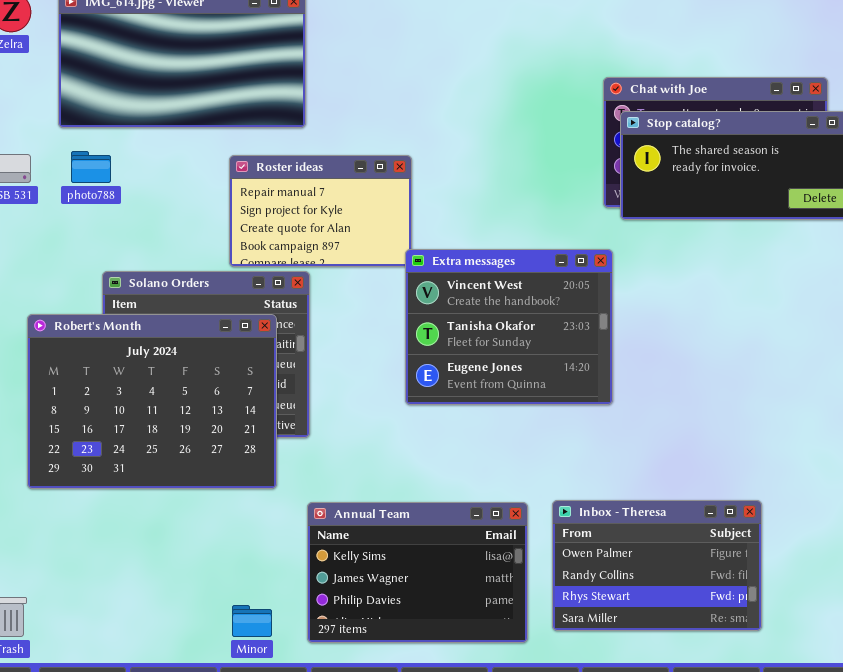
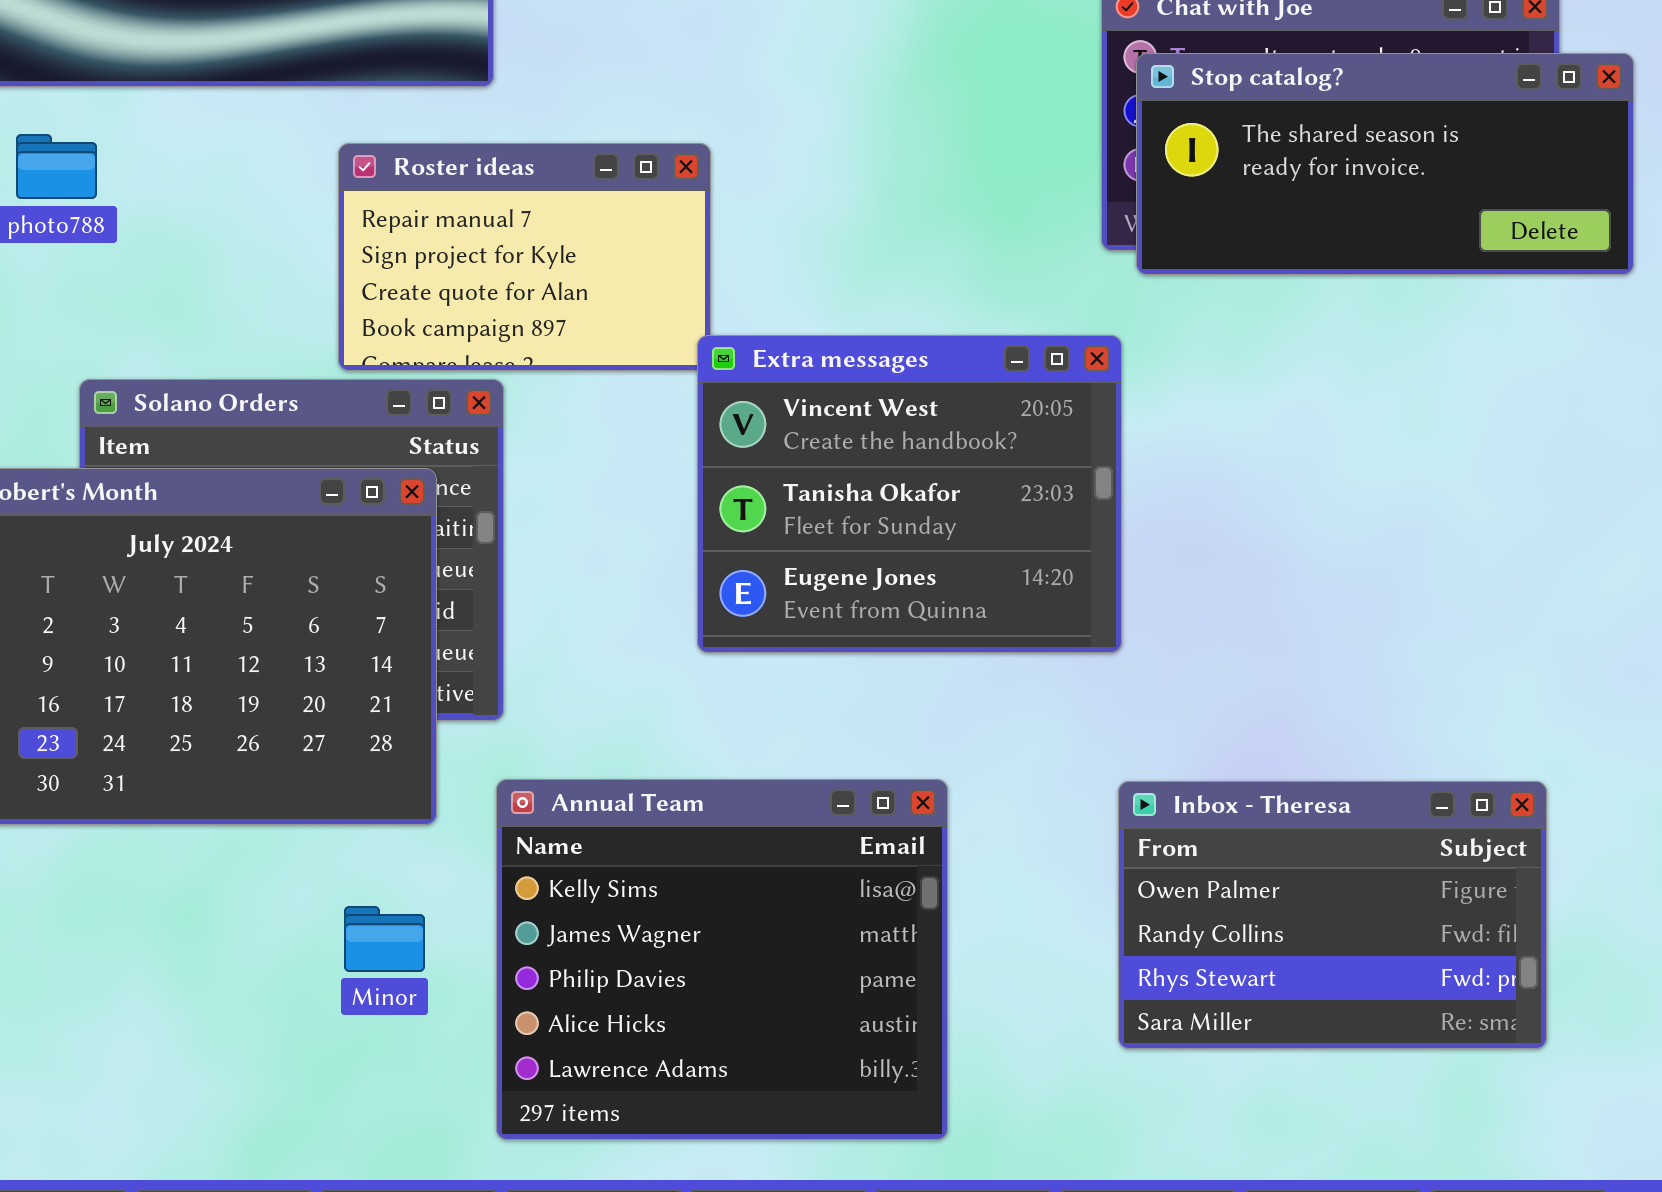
Inbox - Theresa: [552,500,762,631] -> [1118,781,1547,1049], moved
Annual Team: [307,502,528,643] -> [496,779,948,1140], resized
Minor: [232,605,272,637] -> [344,906,425,972], moved

